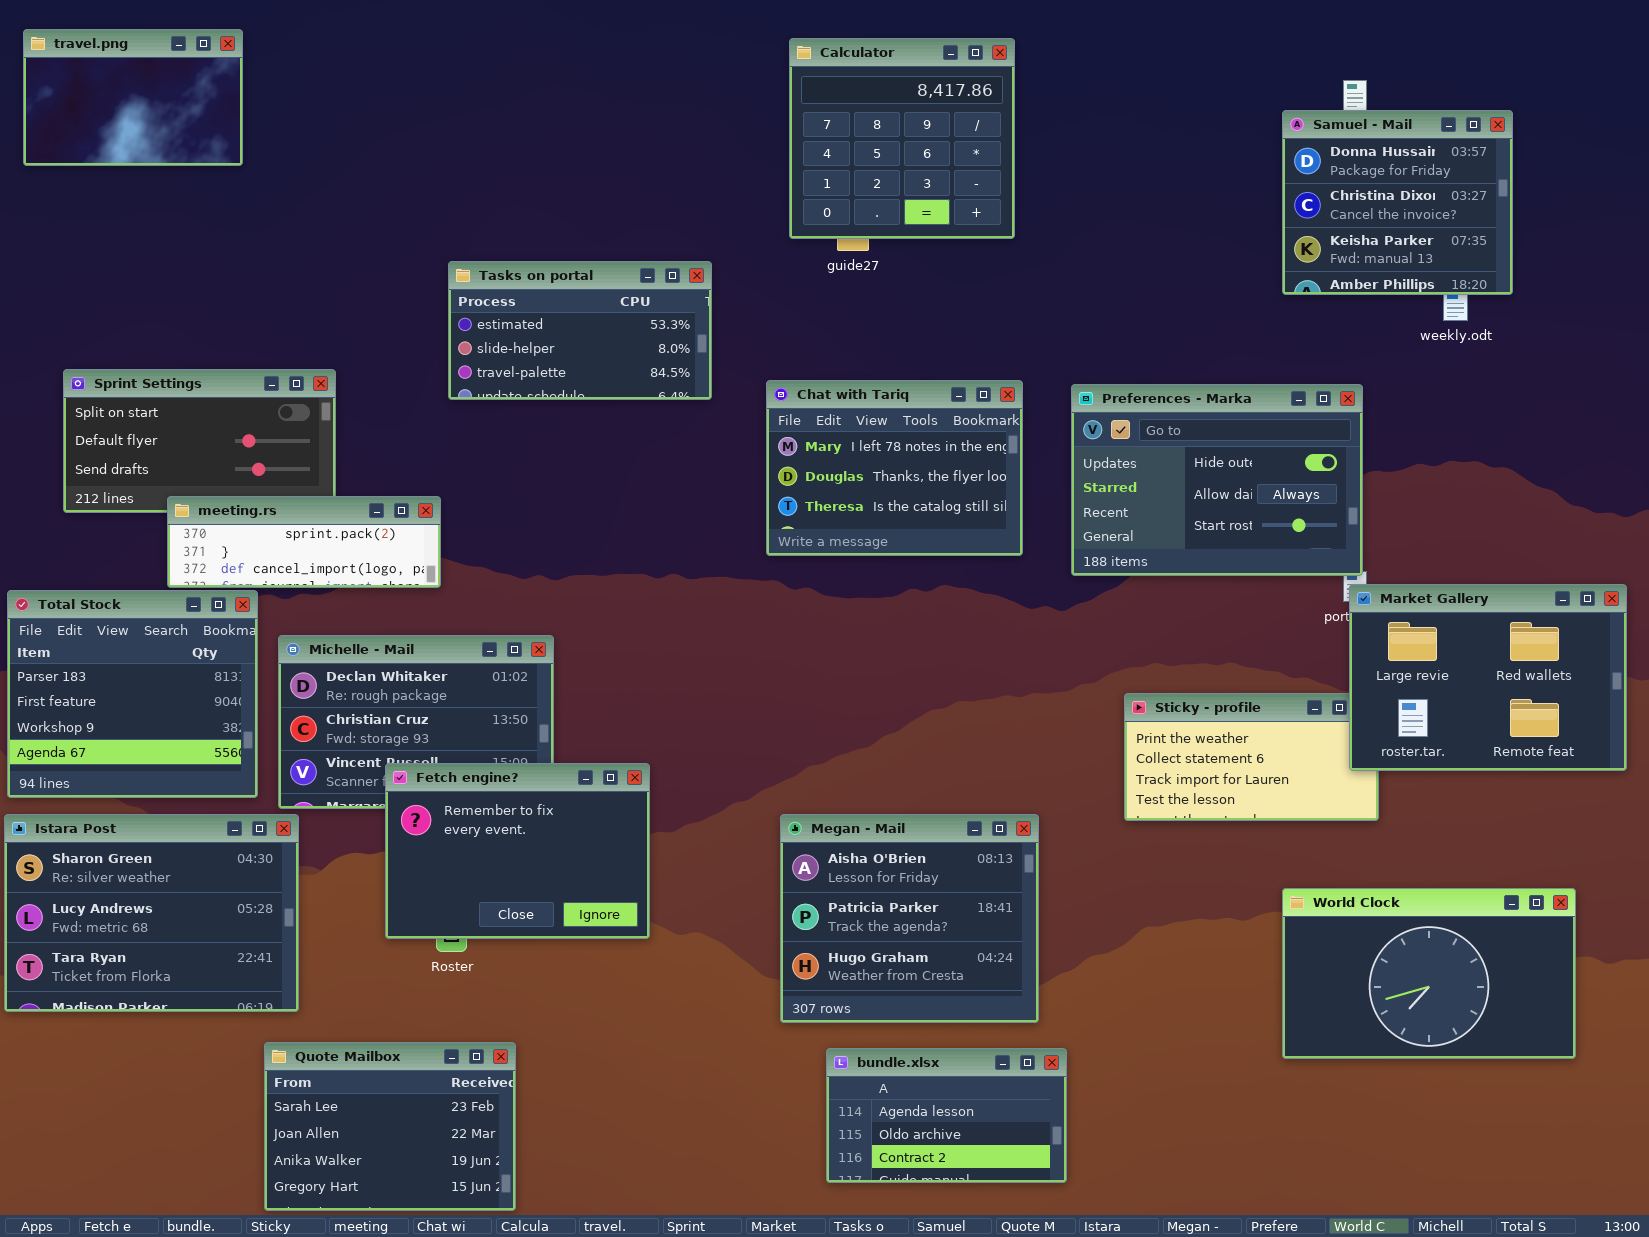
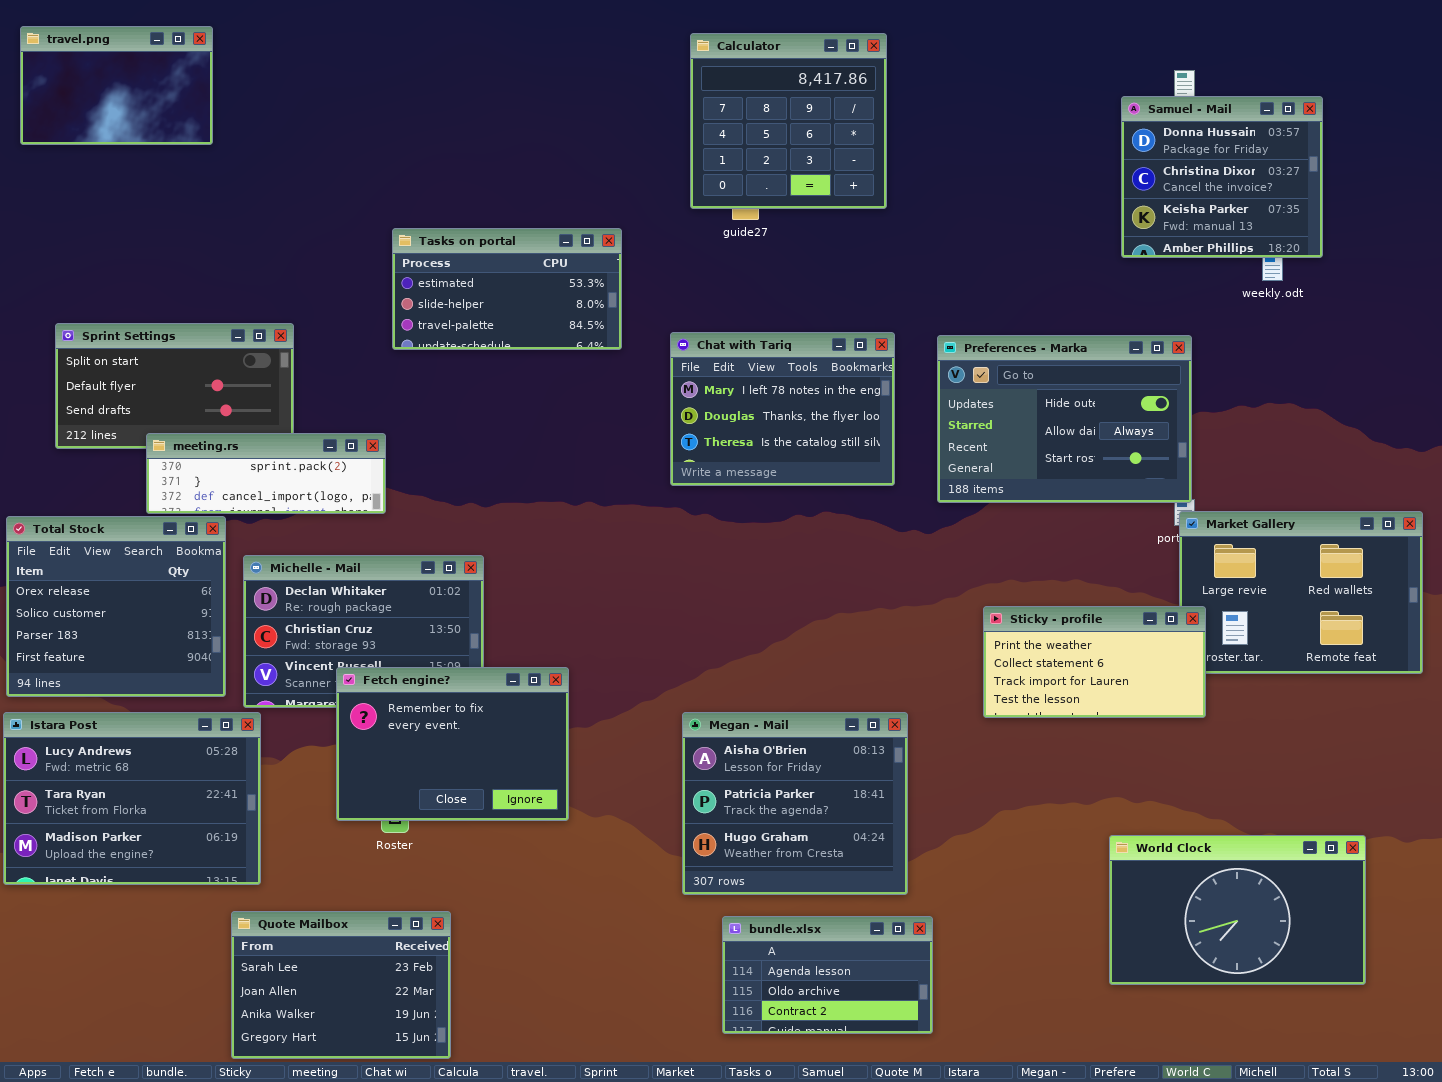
Total Stock: [7,590,258,798] -> [6,516,226,697], scrolled up 2 rows
Sticky - profile: [1124,693,1379,821] -> [983,606,1206,718], raised
Istara Post: [4,814,299,1012] -> [3,712,261,885], scrolled down 1 row
World Clock: [1282,888,1576,1059] -> [1109,835,1366,985], moved

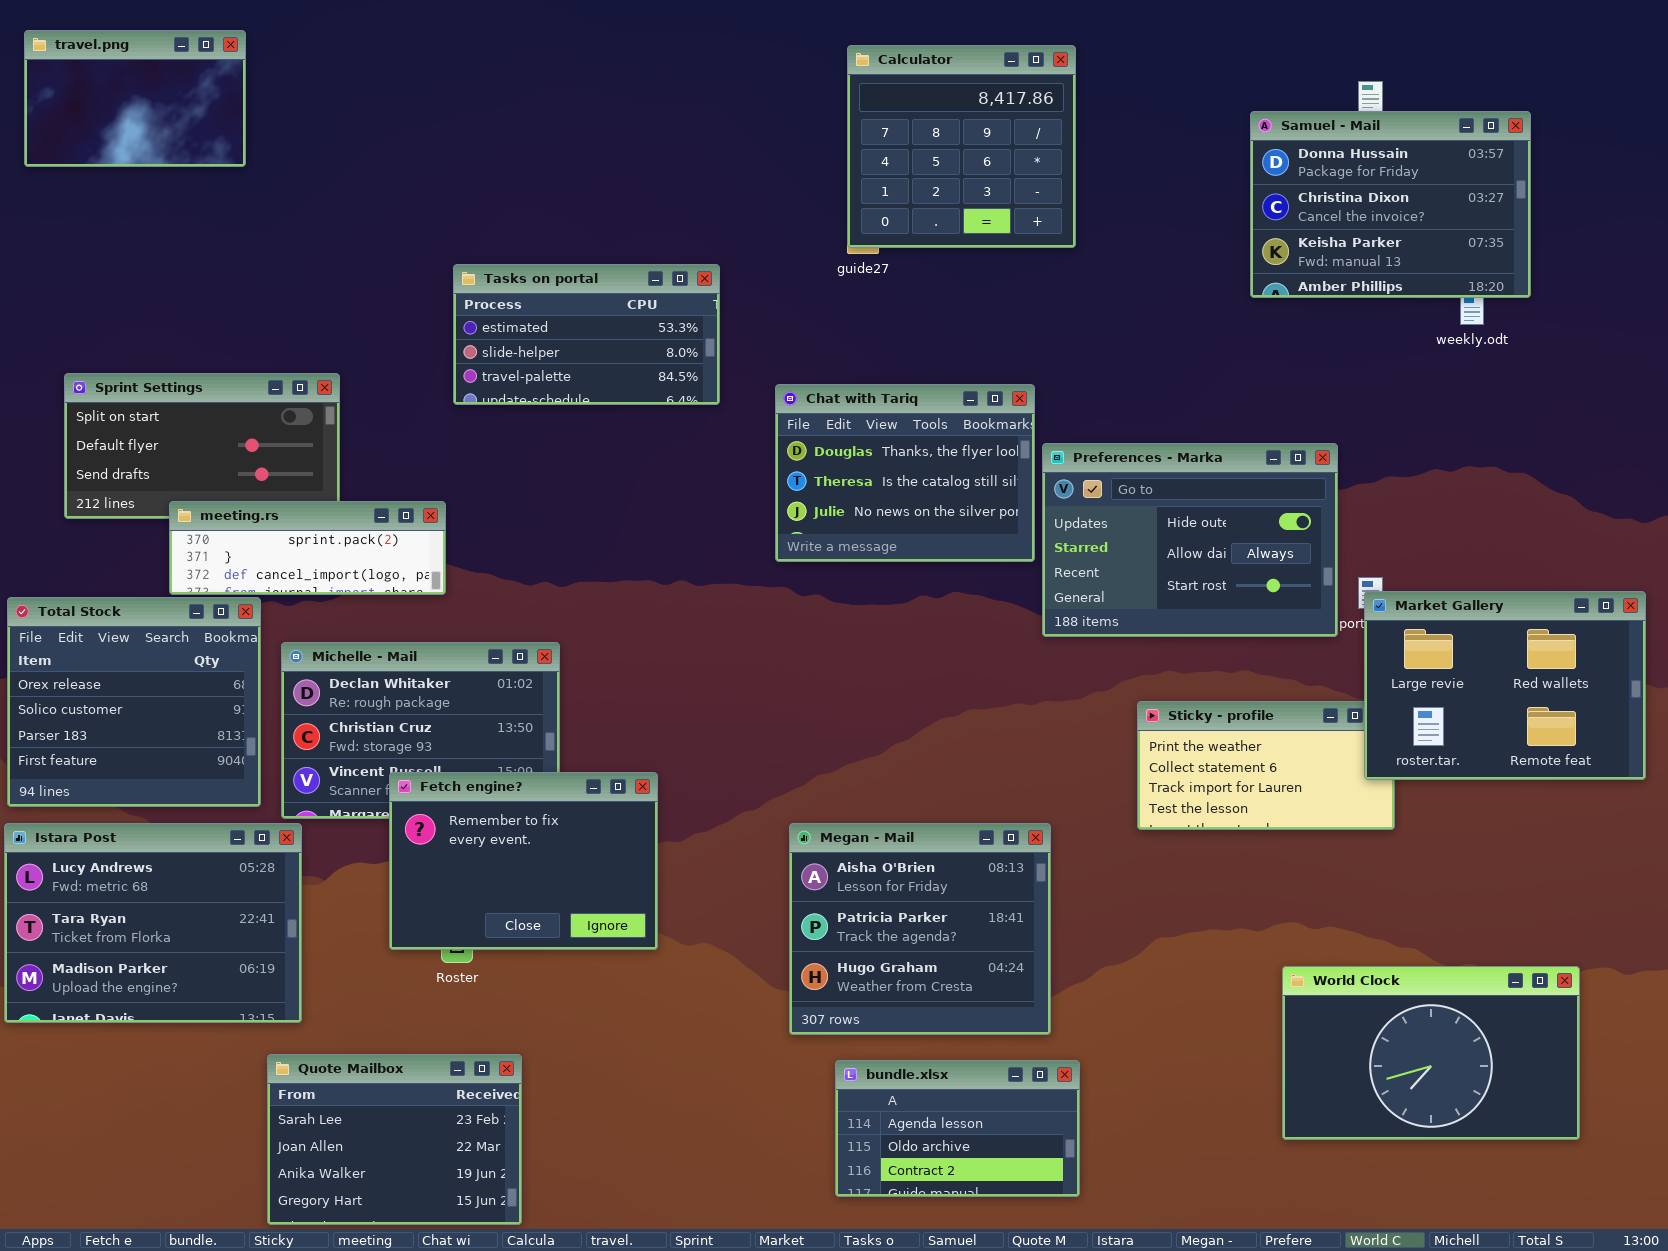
Calculator: [690,33,887,209] -> [847,45,1076,248], moved
Samuel - Mail: [1121,96,1323,258] -> [1250,111,1531,298], resized
Chat with Tariq: [670,332,895,486] -> [775,384,1035,562], scrolled down 1 row
Preferences - Marka: [937,335,1192,503] -> [1042,443,1338,637], moved
Market Gallery: [1179,511,1423,674] -> [1364,591,1646,780], raised

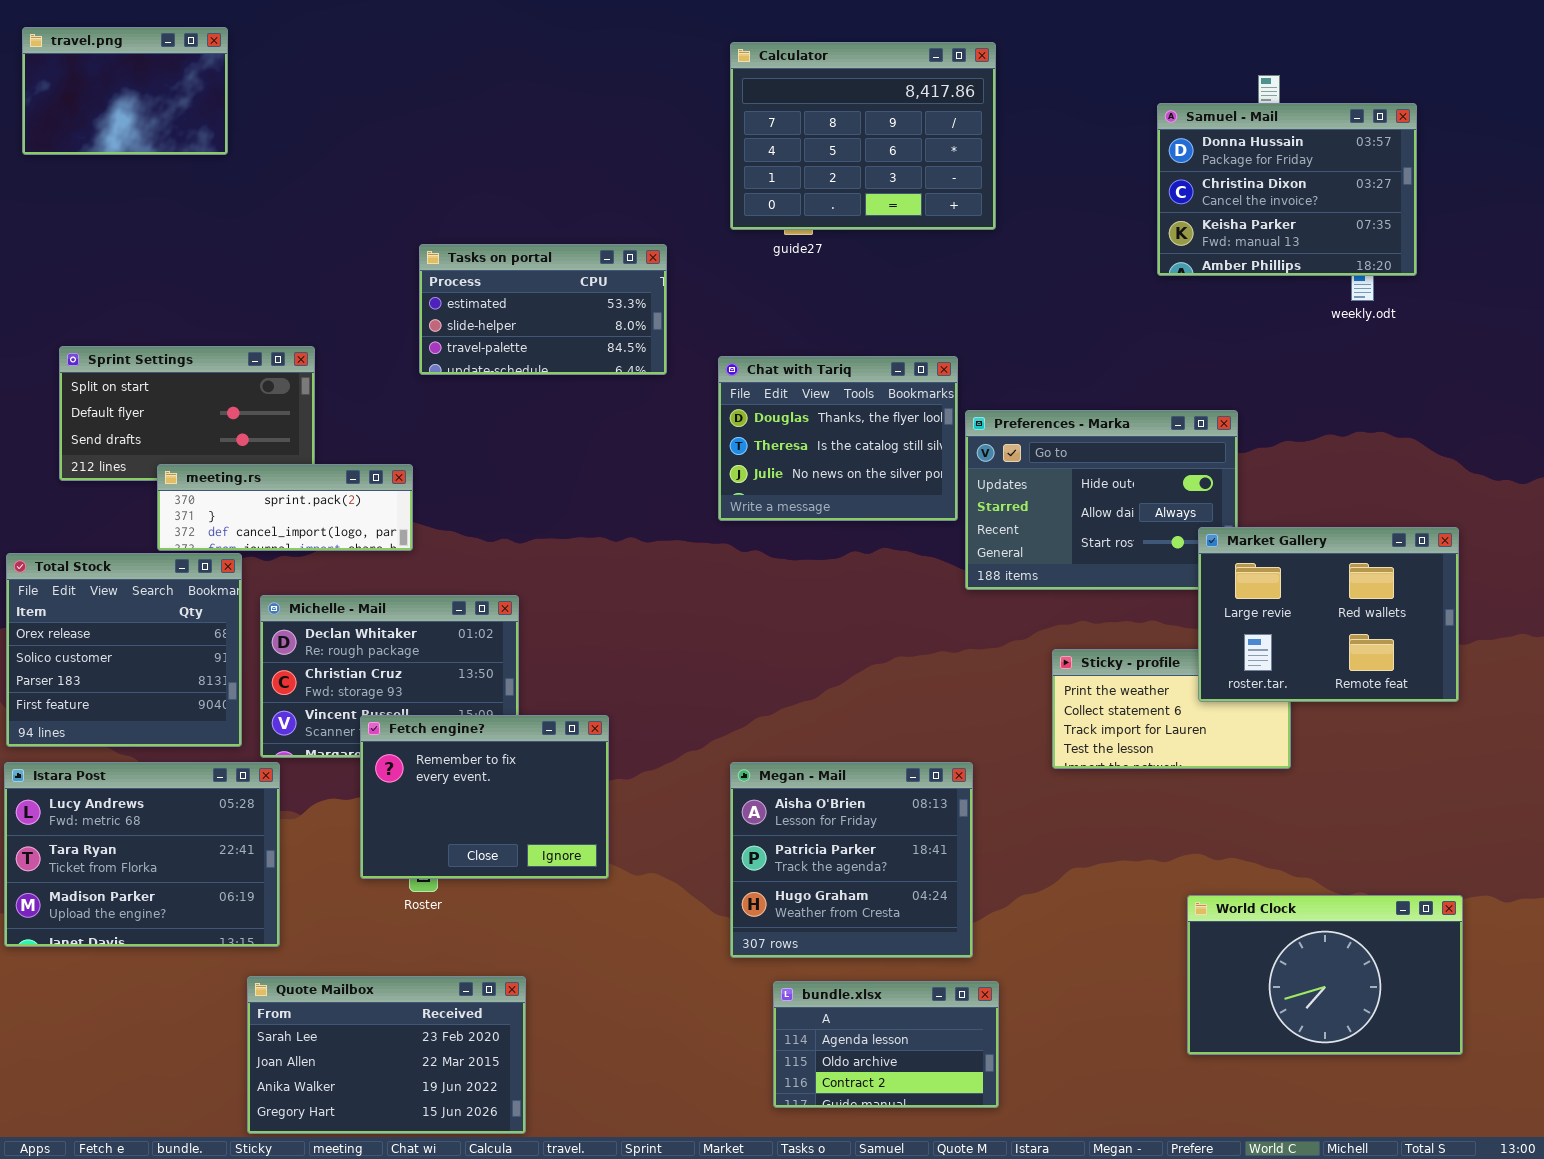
Calculator: [847,45,1076,248] -> [730,42,996,230], resized
Market Gallery: [1364,591,1646,780] -> [1198,527,1459,702], moved
Quote Mailbox: [267,1054,522,1225] -> [247,976,526,1134], resized

